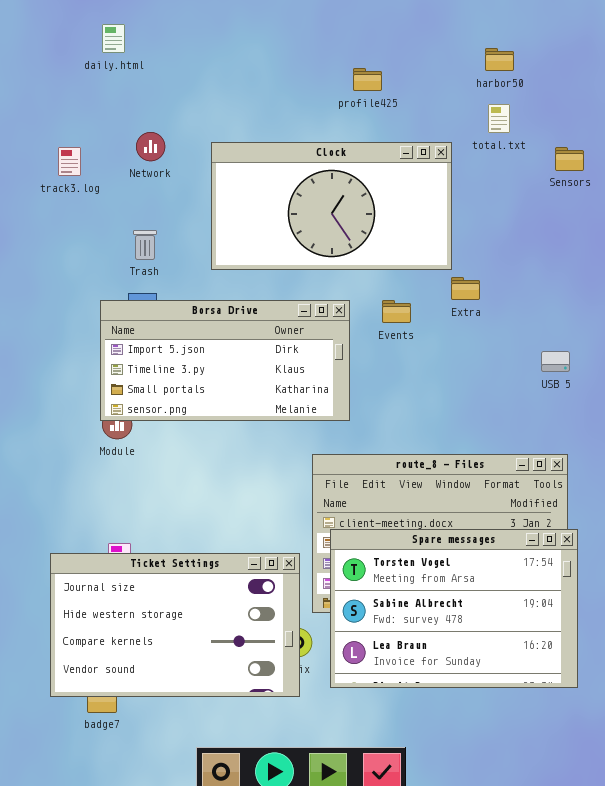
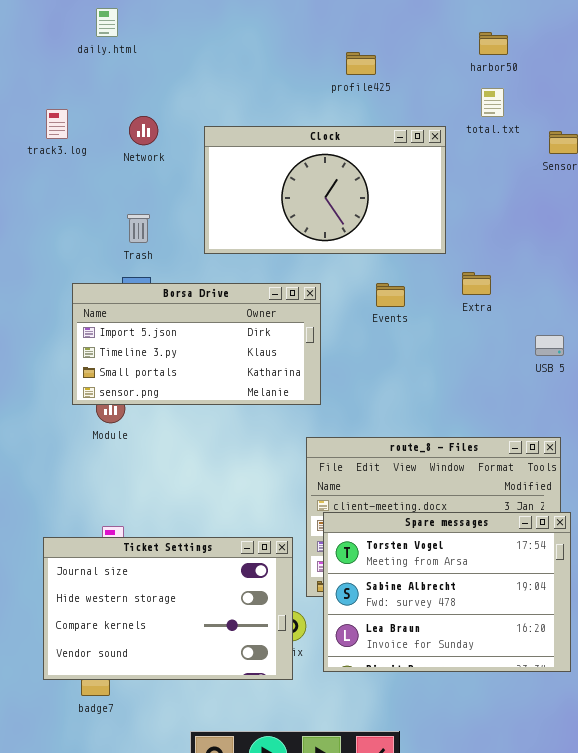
track3.log: [58,147,81,176] -> [46,109,68,139], moved
Extra: [451,277,480,300] -> [462,272,491,295], moved
Borsa Drive: [100,300,350,421] -> [72,283,321,405], moved

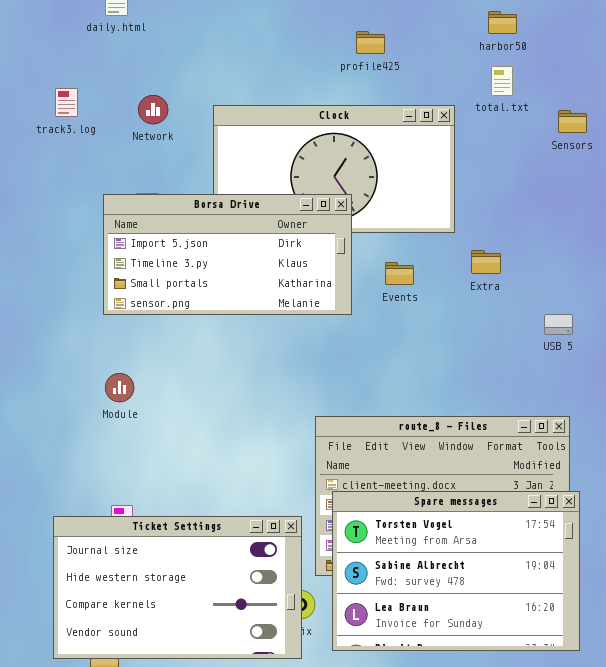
Borsa Drive: [72,283,321,405] -> [103,194,352,315], moved

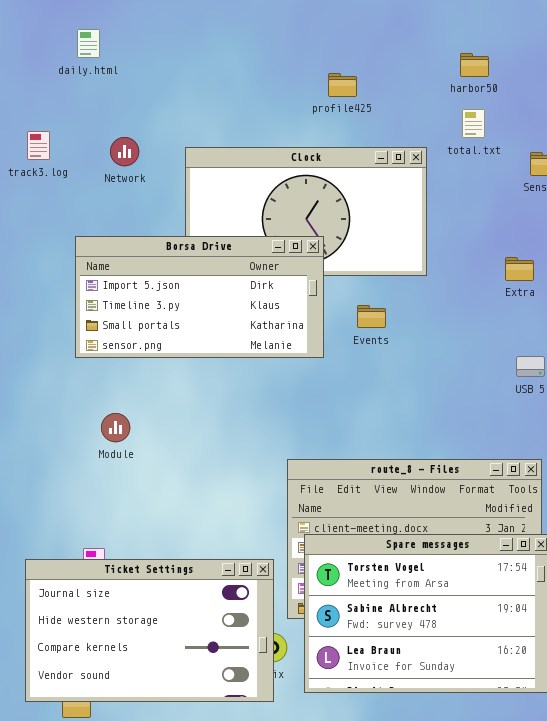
Extra: [471,250,501,274] -> [505,257,534,281], moved
Module: [105,373,134,402] -> [101,413,130,442], moved

